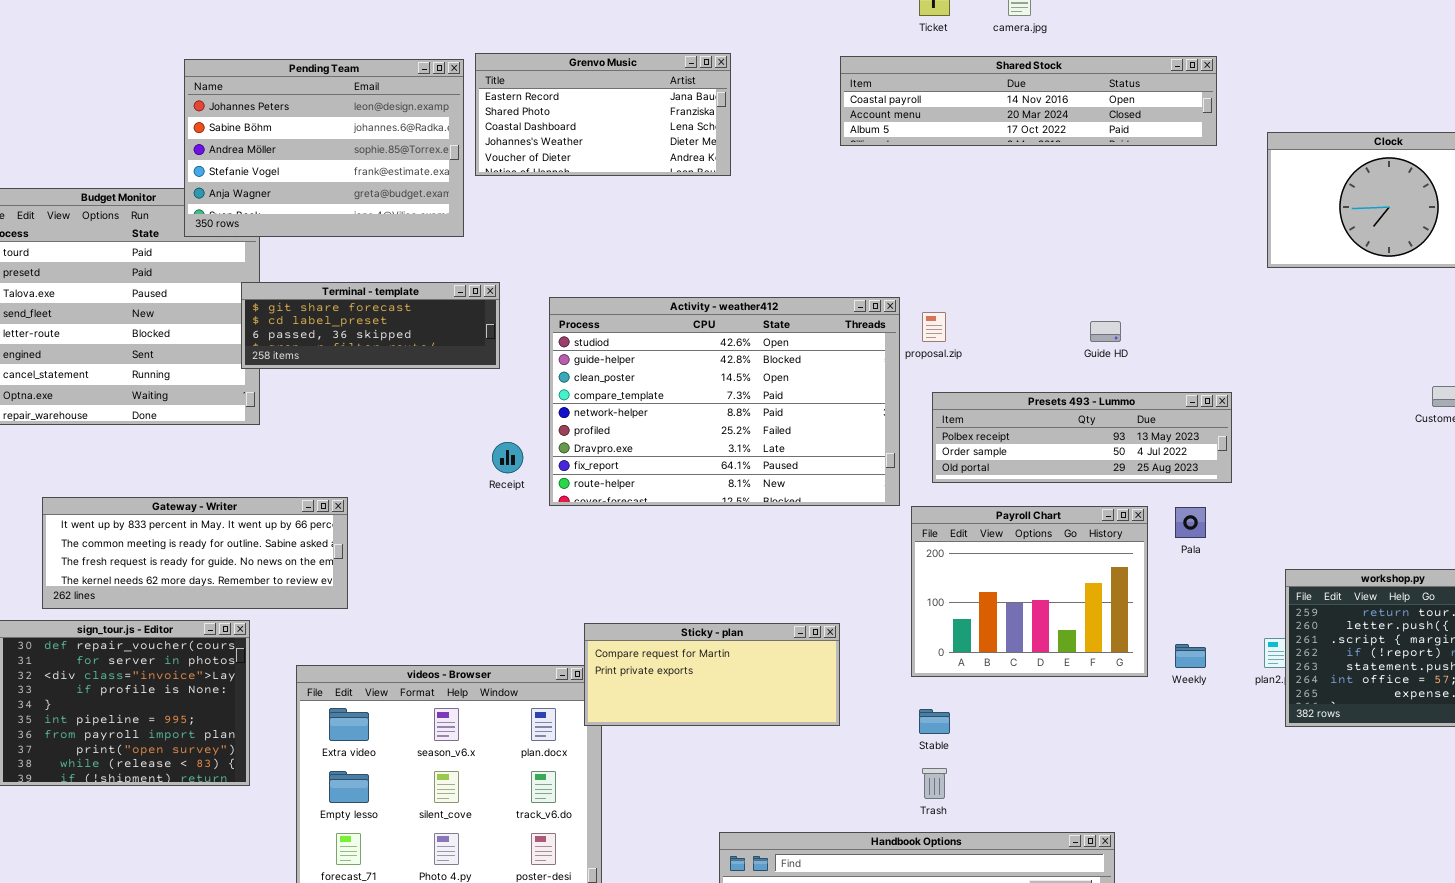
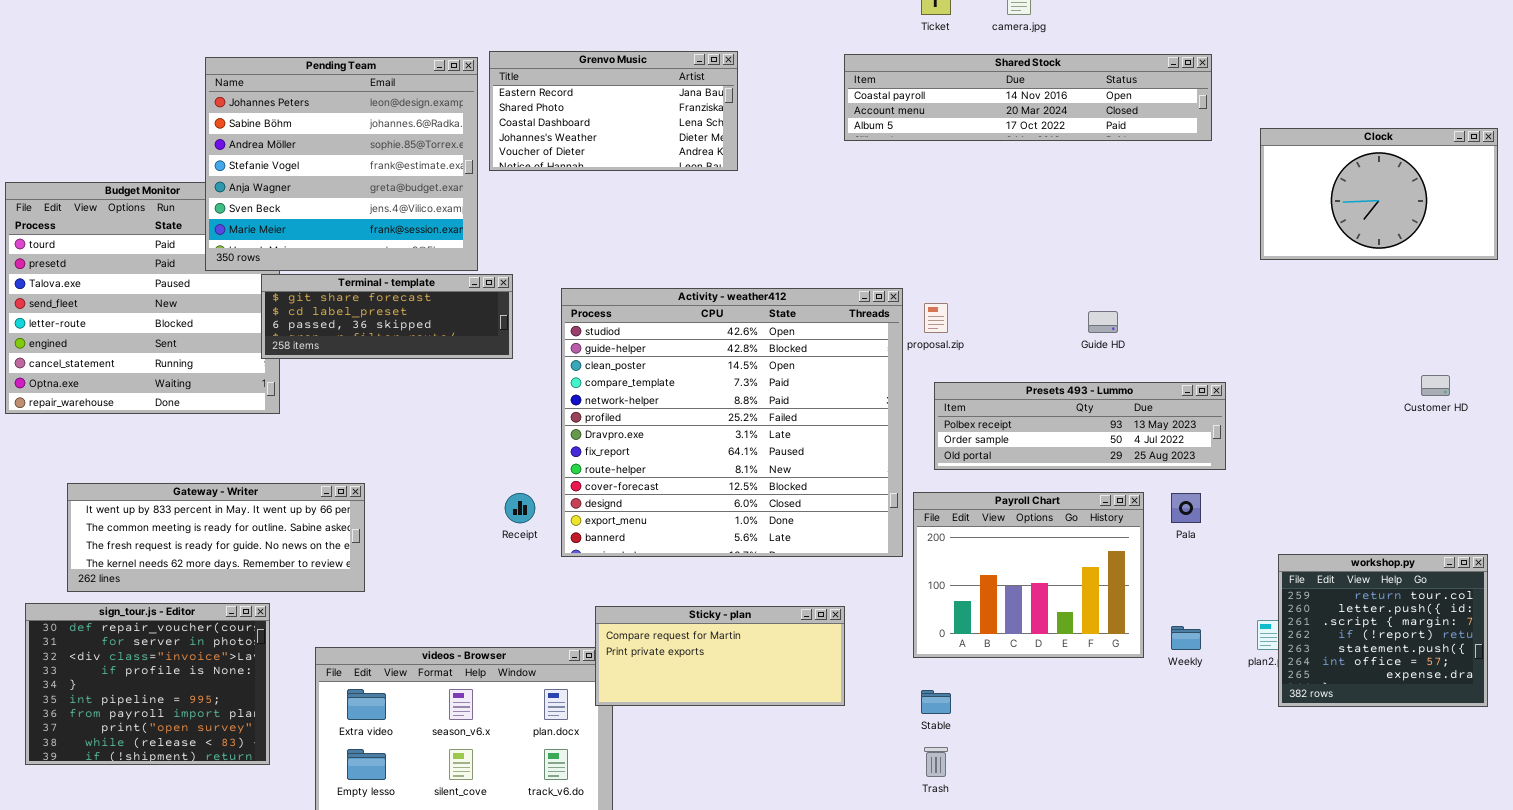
Pending Team: [184,59,464,237] -> [205,57,478,271], resized
Activity - weather412: [549,297,900,506] -> [561,288,903,557], resized
Receipt: [492,442,523,473] -> [505,493,535,523], moved

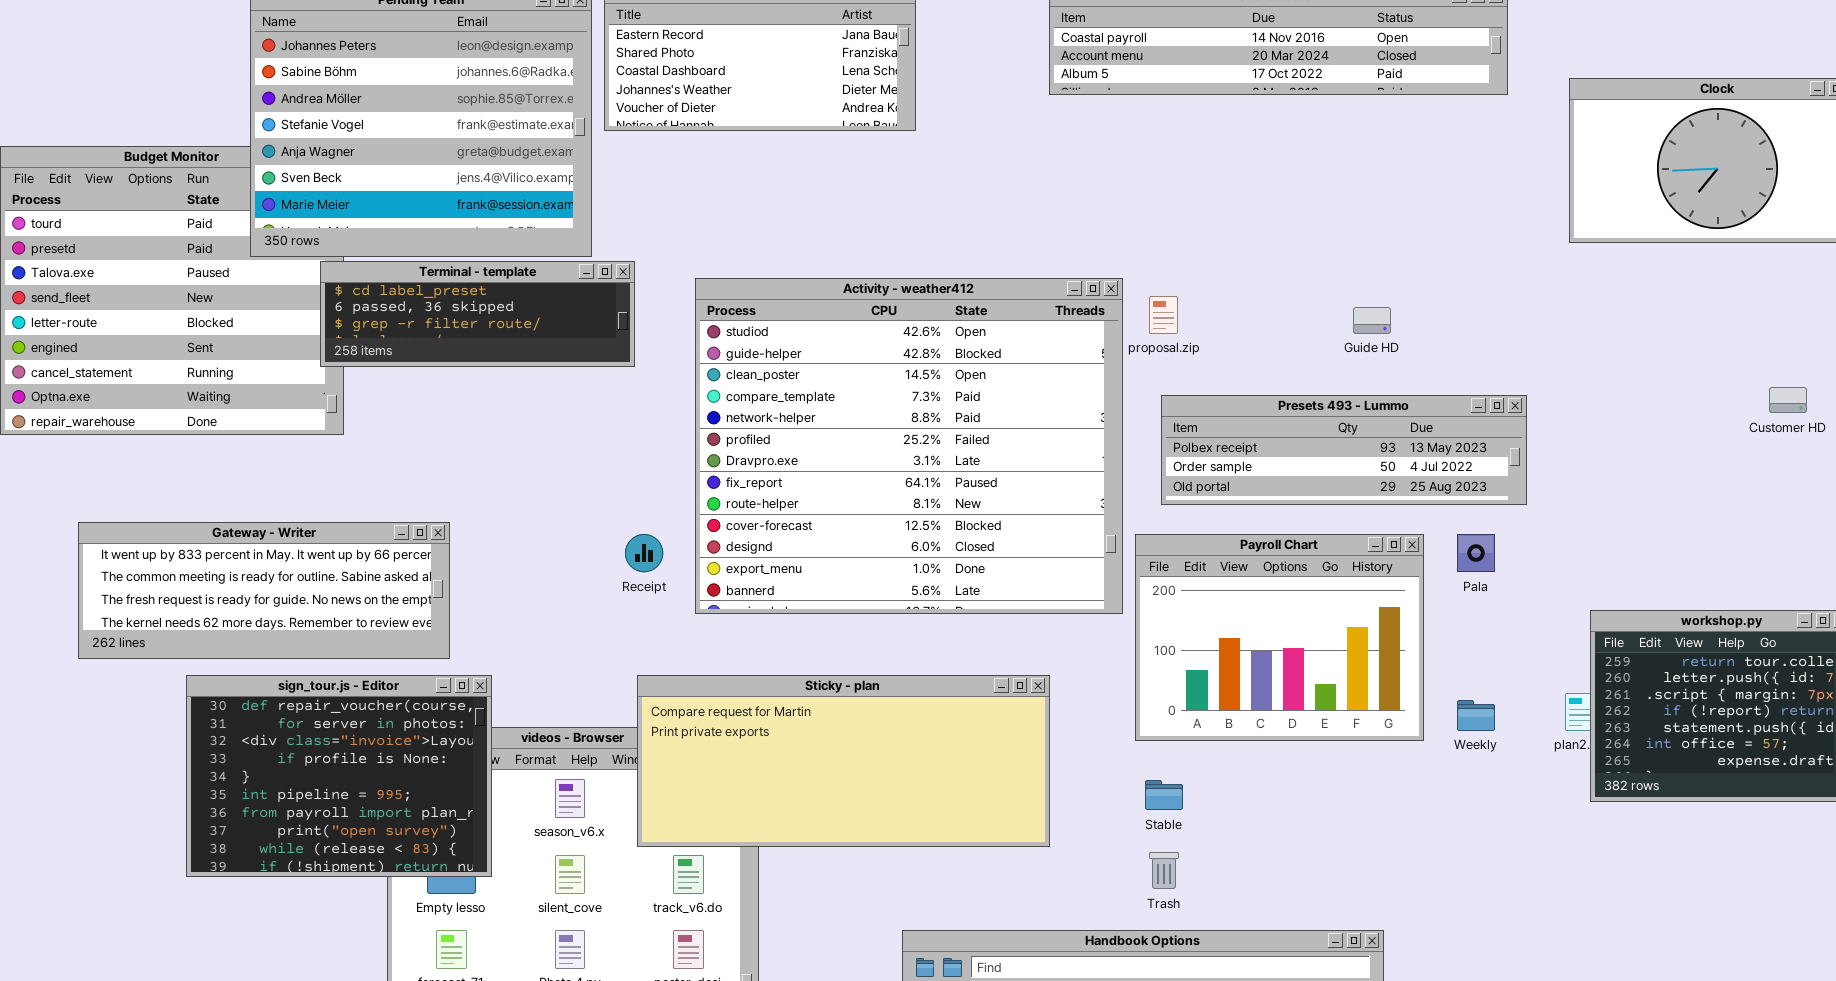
Terminal - template: [261,274,513,359] -> [320,261,635,367], scrolled down 1 row
sign_tour.js - Editor: [25,603,270,765] -> [186,675,492,877], moved
Sticky - plan: [595,606,845,706] -> [637,675,1050,847], resized

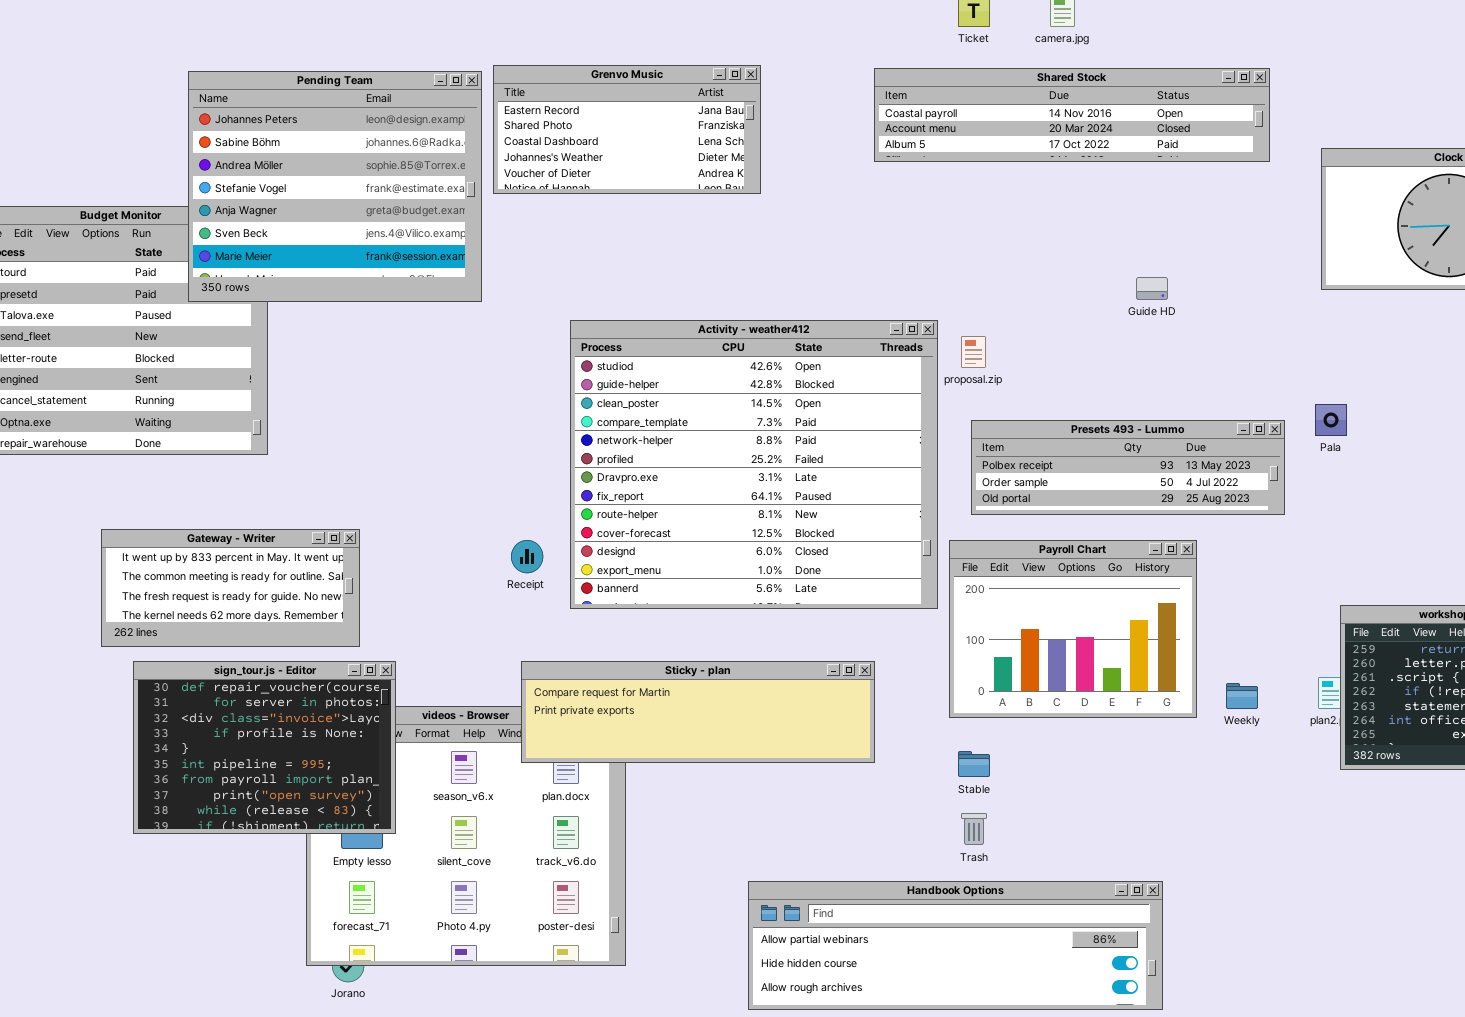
Terminal - template: [320,261,635,367] -> none, closed
Guide HD: [1353,307,1391,334] -> [1136,277,1168,300], moved
Gateway - Writer: [78,522,450,659] -> [101,529,360,647], resized
Pala: [1457,534,1495,572] -> [1315,404,1347,436], moved
Sticky - plan: [637,675,1050,847] -> [521,661,875,763], resized

